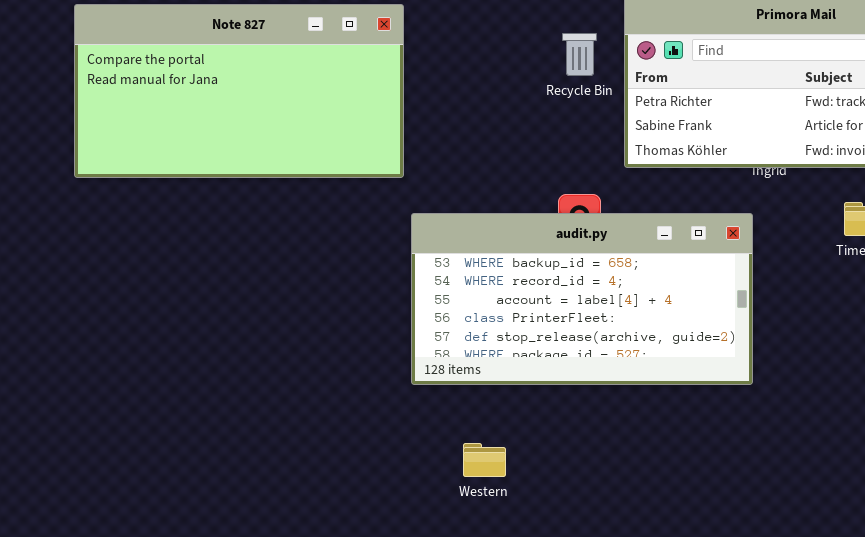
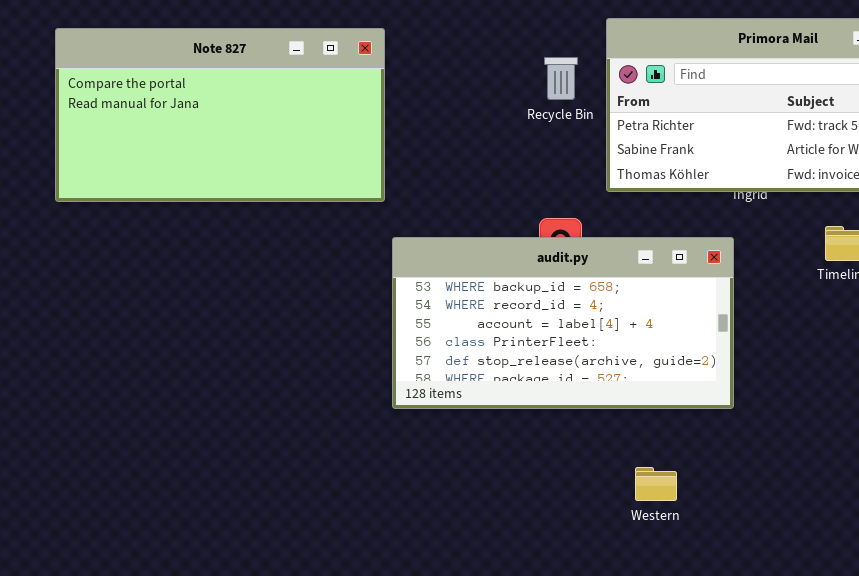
Western: [463,443,506,477] -> [635,467,677,501], moved

